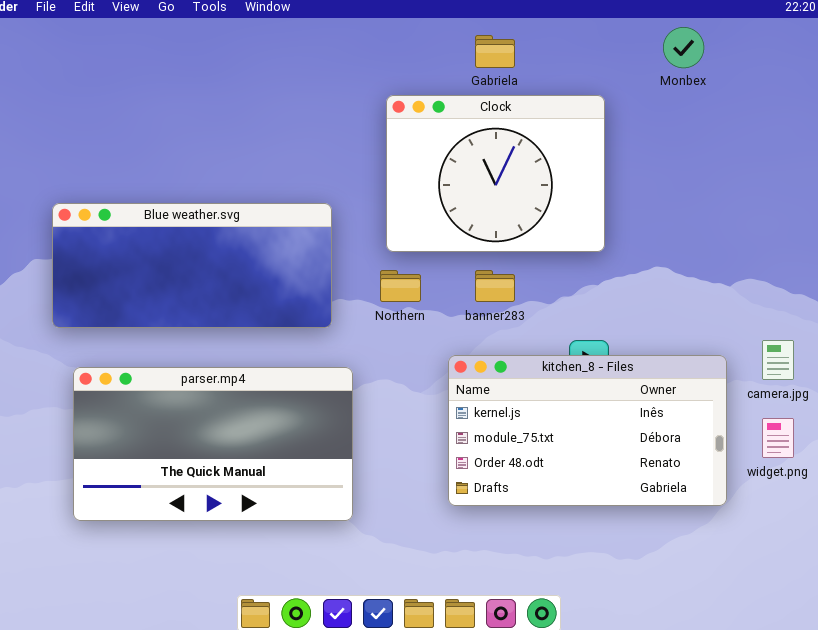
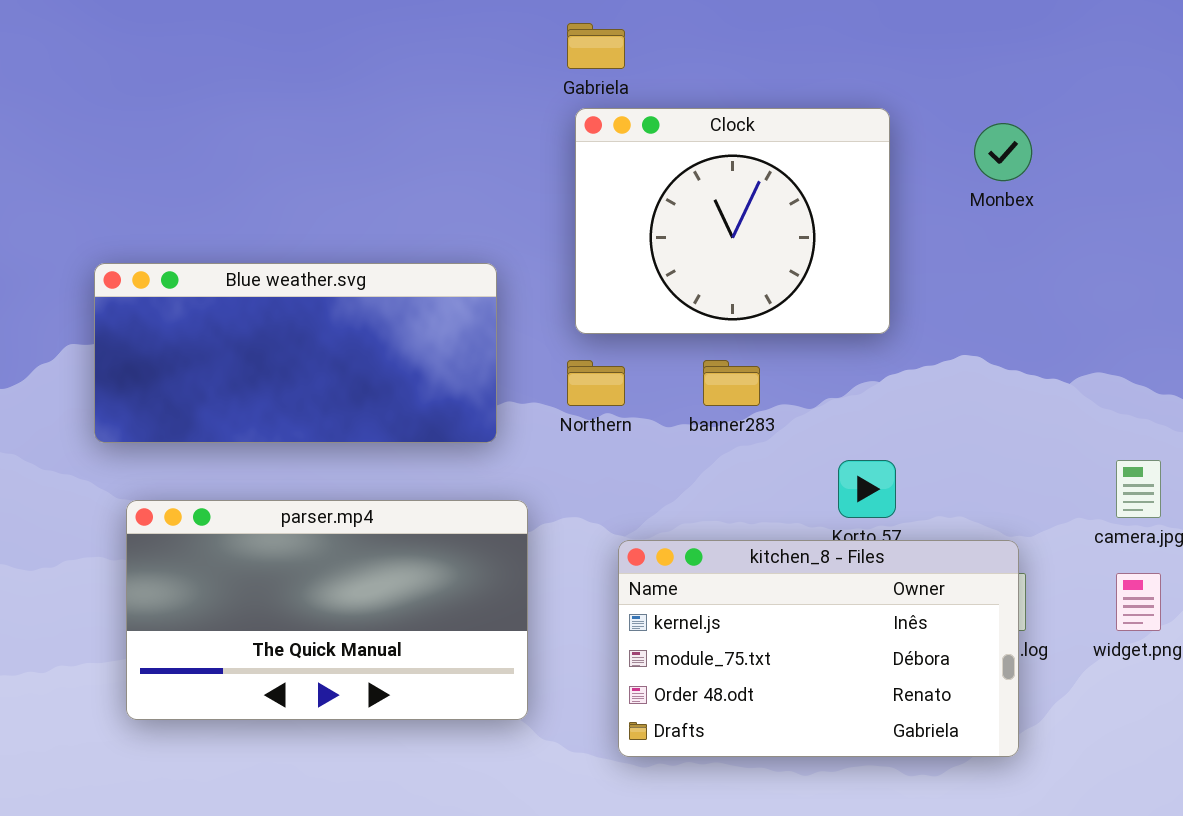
Monbex: [663,27,704,68] -> [974,123,1032,181], moved
Gabriela: [475,35,515,68] -> [567,23,625,69], moved
kitchen_8 - Files: [448,355,727,506] -> [618,540,1019,757], moved

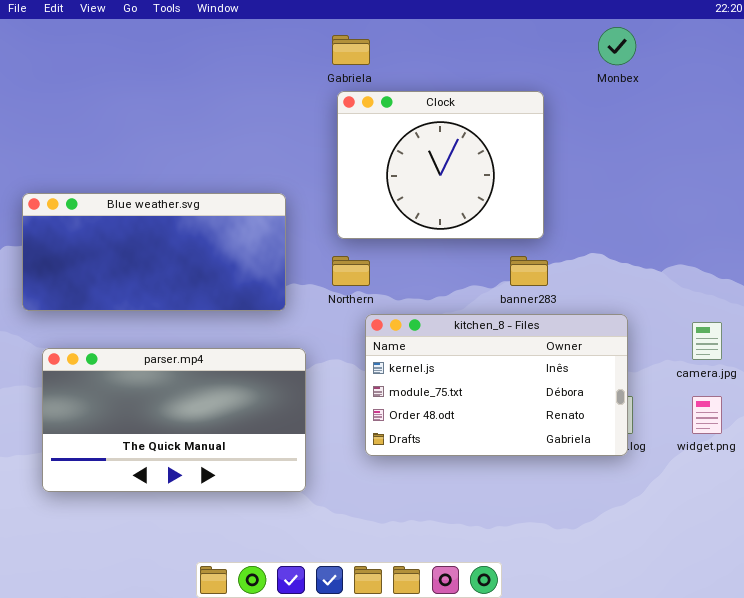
Monbex: [974,123,1032,181] -> [598,27,636,65], moved
banner283: [703,360,760,406] -> [510,256,548,286], moved
kitchen_8 - Files: [618,540,1019,757] -> [365,314,628,456], moved

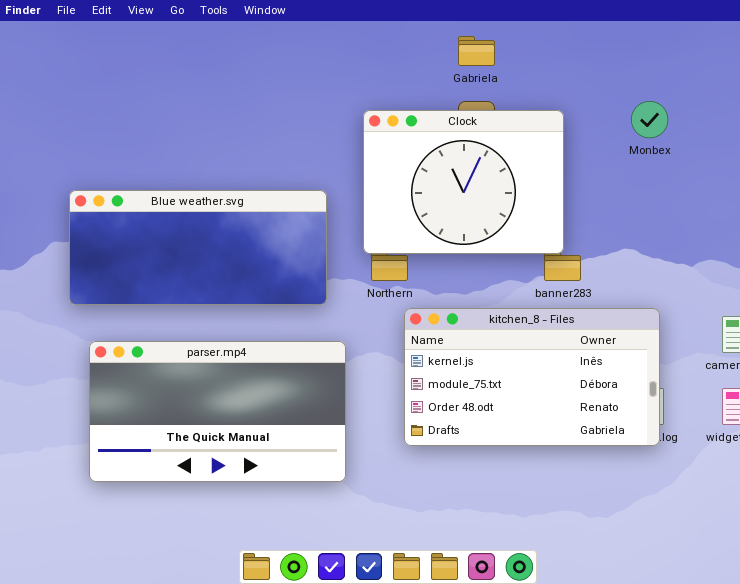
Monbex: [598,27,636,65] -> [631,101,668,138], moved
Gabriela: [332,35,370,65] -> [458,36,495,66], moved
Clock: [337,91,544,239] -> [363,110,564,254], moved

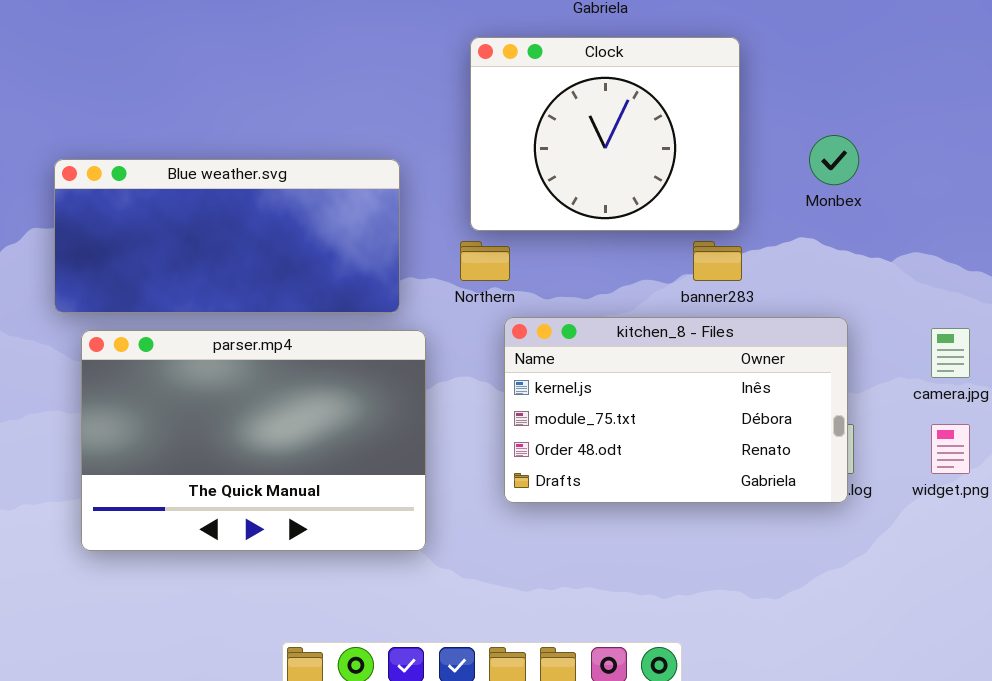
Monbex: [631,101,668,138] -> [809,135,859,185], moved
Clock: [363,110,564,254] -> [470,37,740,231], moved
parser.mp4: [89,341,346,482] -> [81,330,426,551], resized

